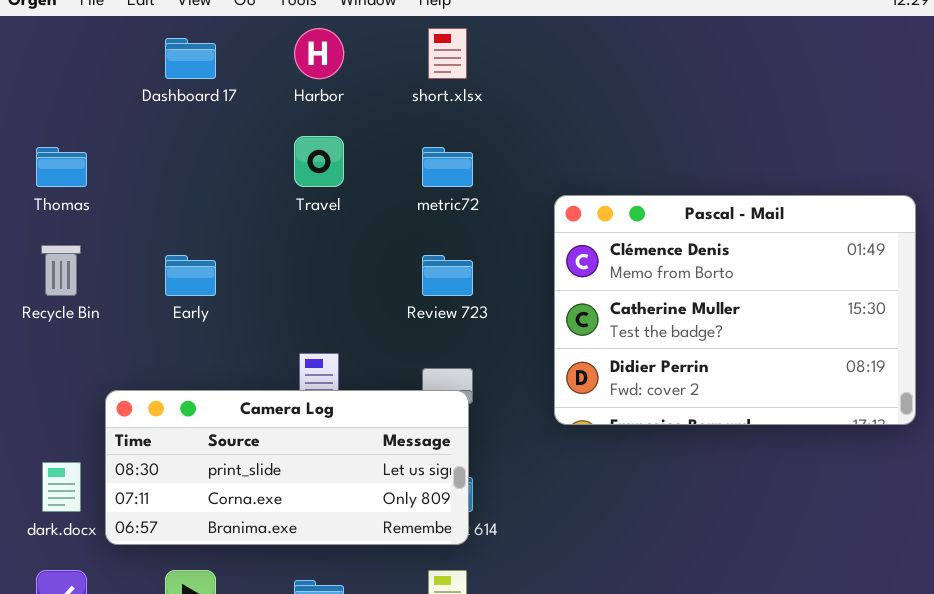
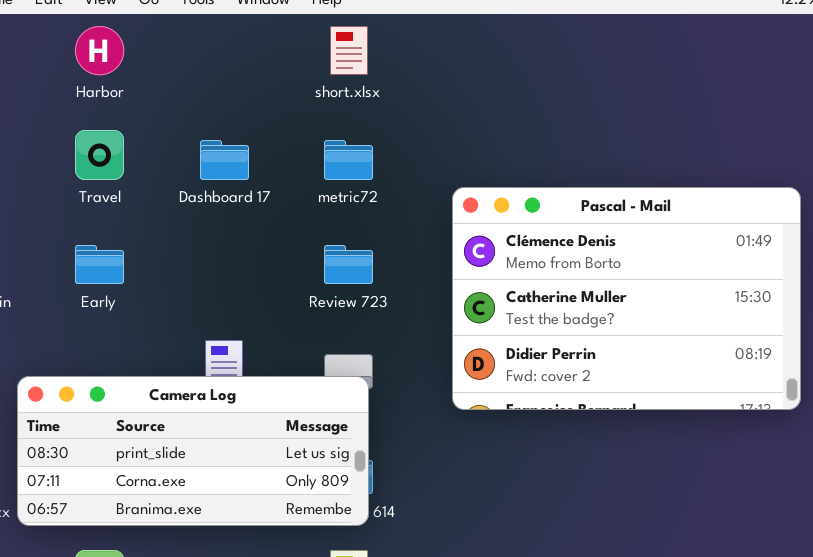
Harbor: [294,28,344,79] -> [75,26,124,75], moved
Dashboard 17: [165,38,216,79] -> [200,140,249,180], moved
Travel: [294,136,344,187] -> [75,130,124,180], moved

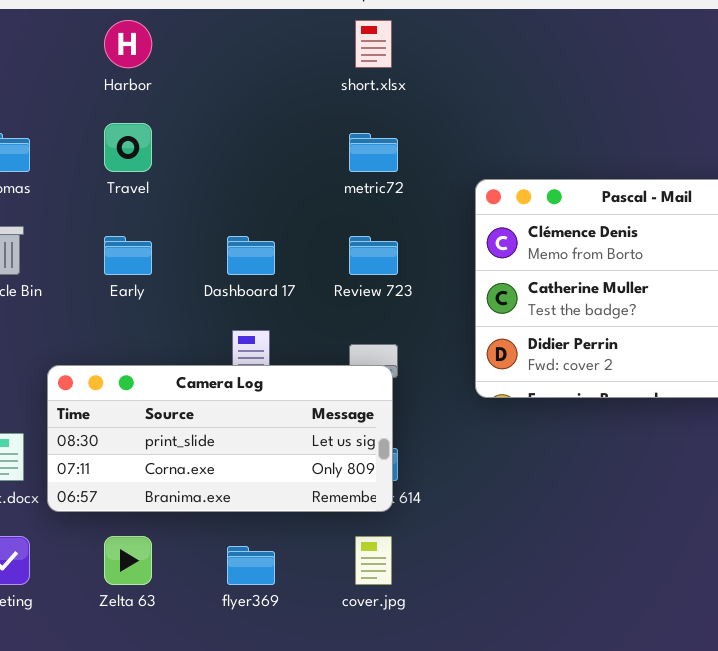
Dashboard 17: [200,140,249,180] -> [227,236,275,275], moved

